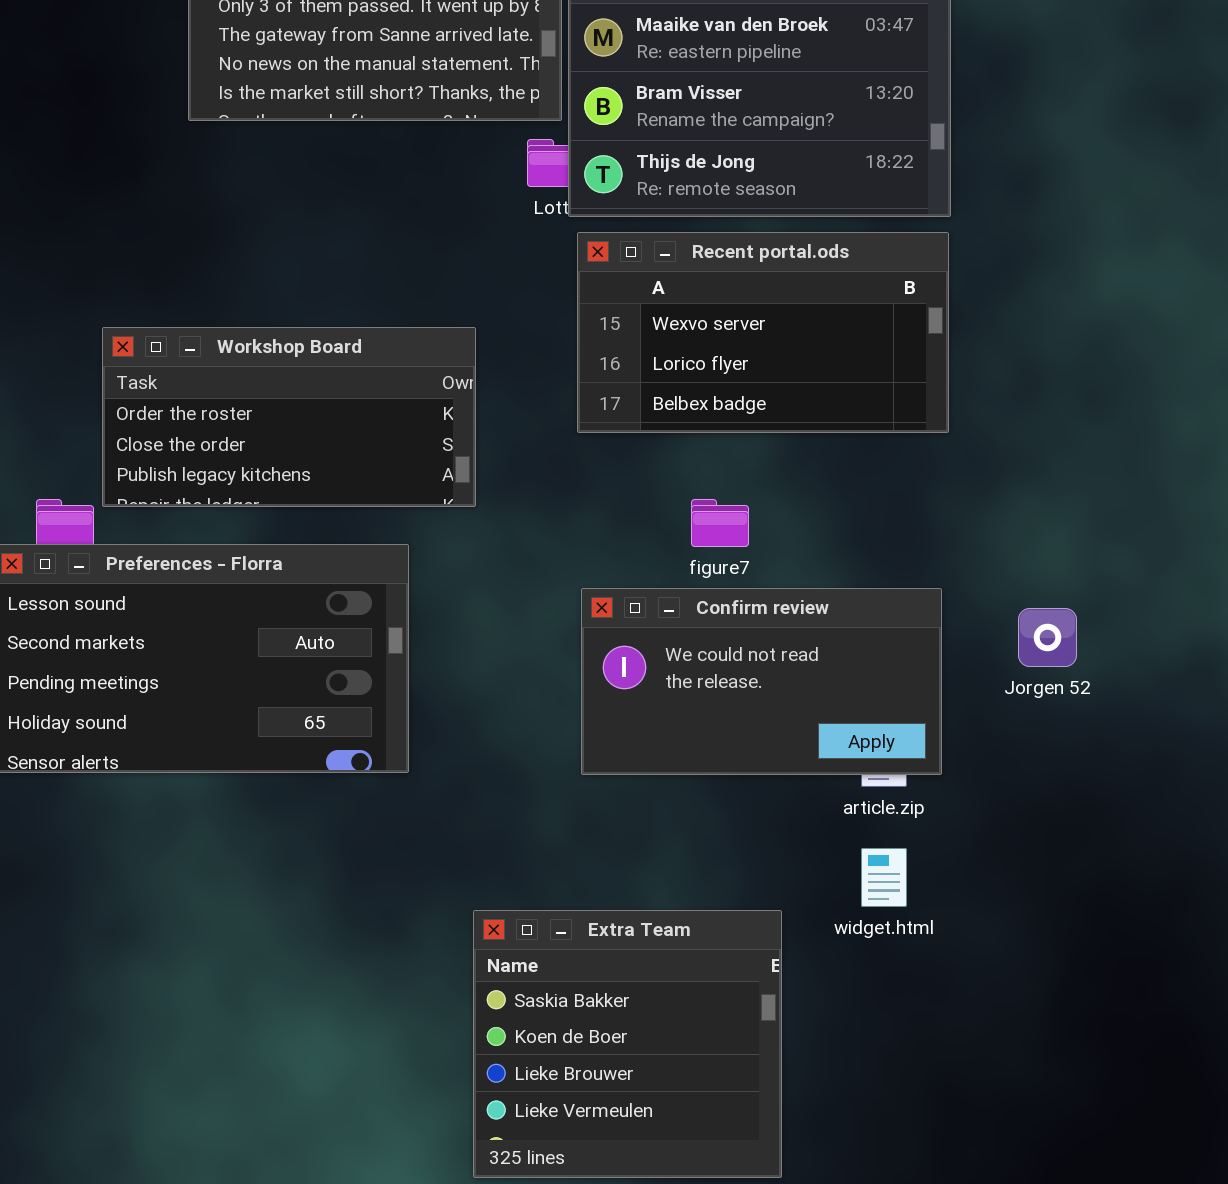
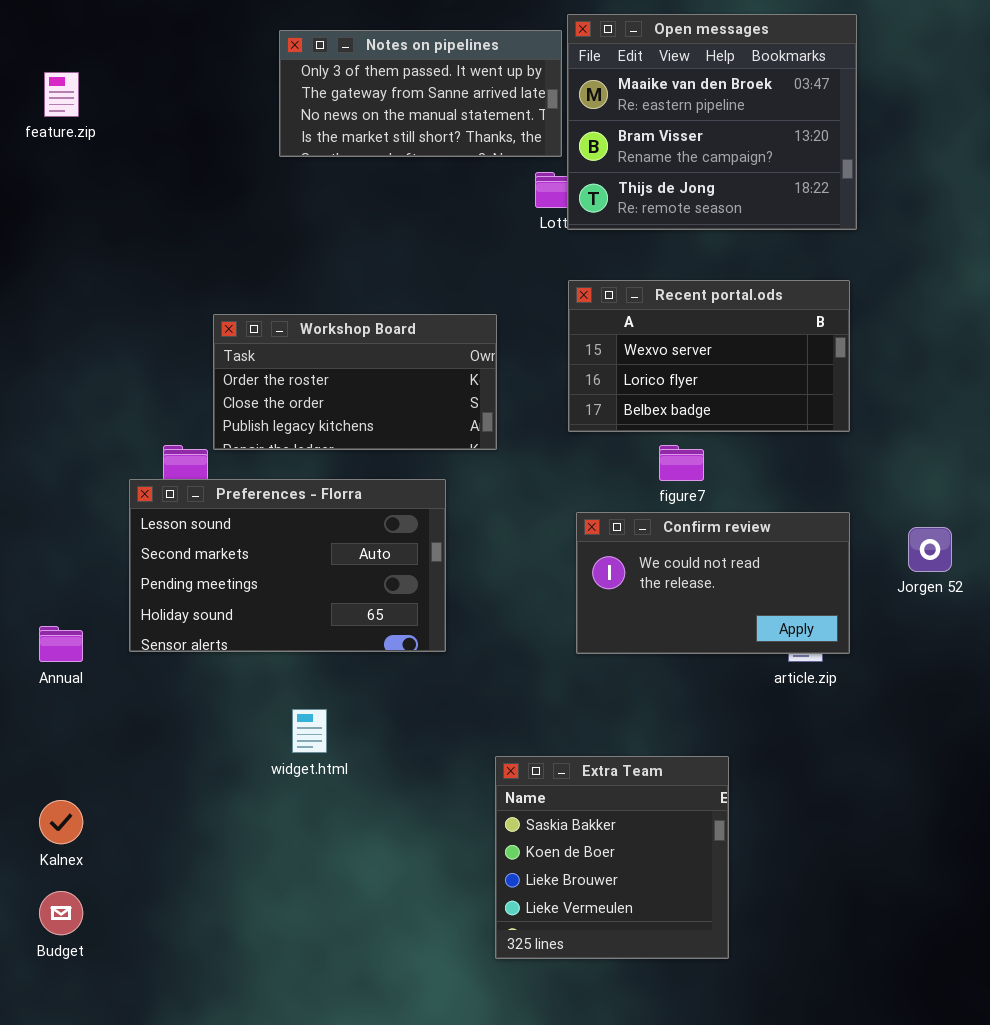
Recent portal.ods: [577,232,949,433] -> [568,280,850,432], moved
widget.html: [861,848,907,907] -> [292,709,327,753], moved

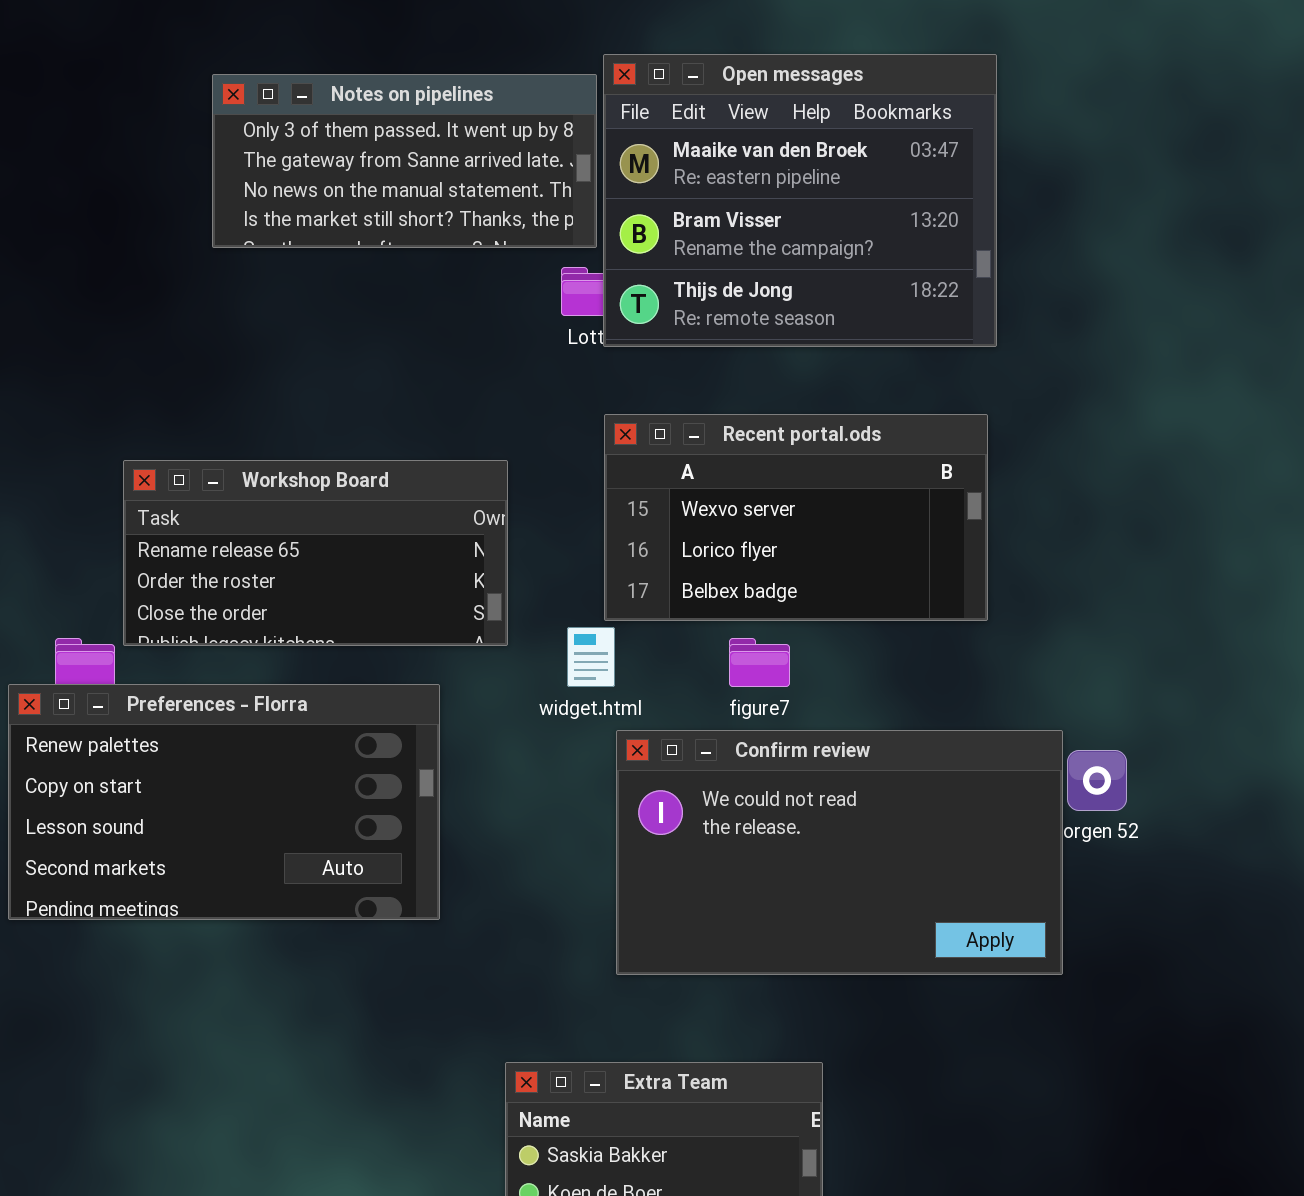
Workshop Board: [213,314,497,450] -> [123,460,508,646], scrolled up 1 row
Preferences - Florra: [129,479,446,652] -> [8,684,440,920], scrolled up 2 rows
Confirm review: [576,512,850,654] -> [616,730,1063,975], resized
widget.html: [292,709,327,753] -> [567,627,615,687], moved

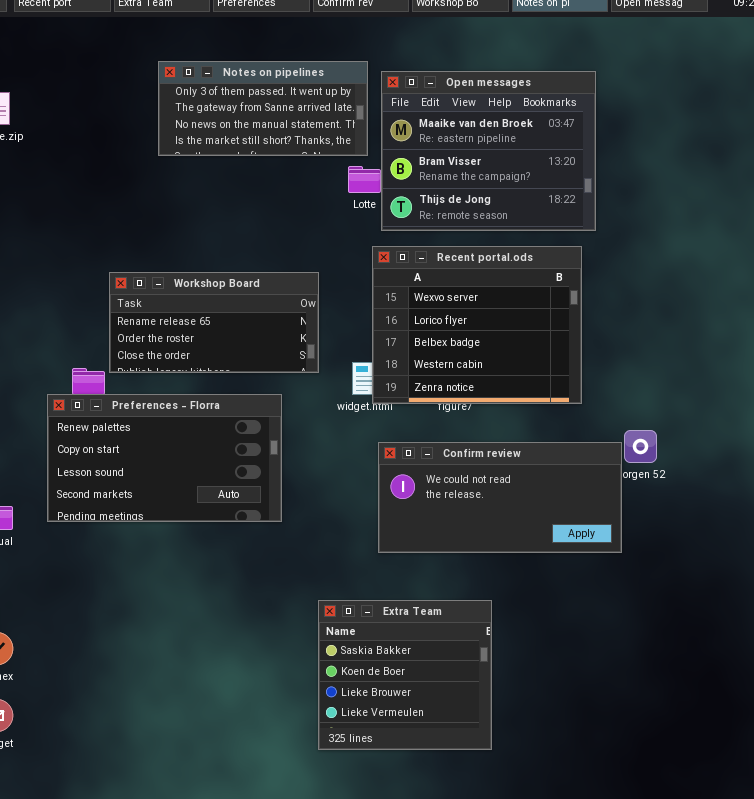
Open messages: [603,54,997,347] -> [381,71,596,231], moved
Recent portal.ods: [604,414,988,621] -> [372,246,582,404], resized
Confirm review: [616,730,1063,975] -> [378,442,622,553], resized

